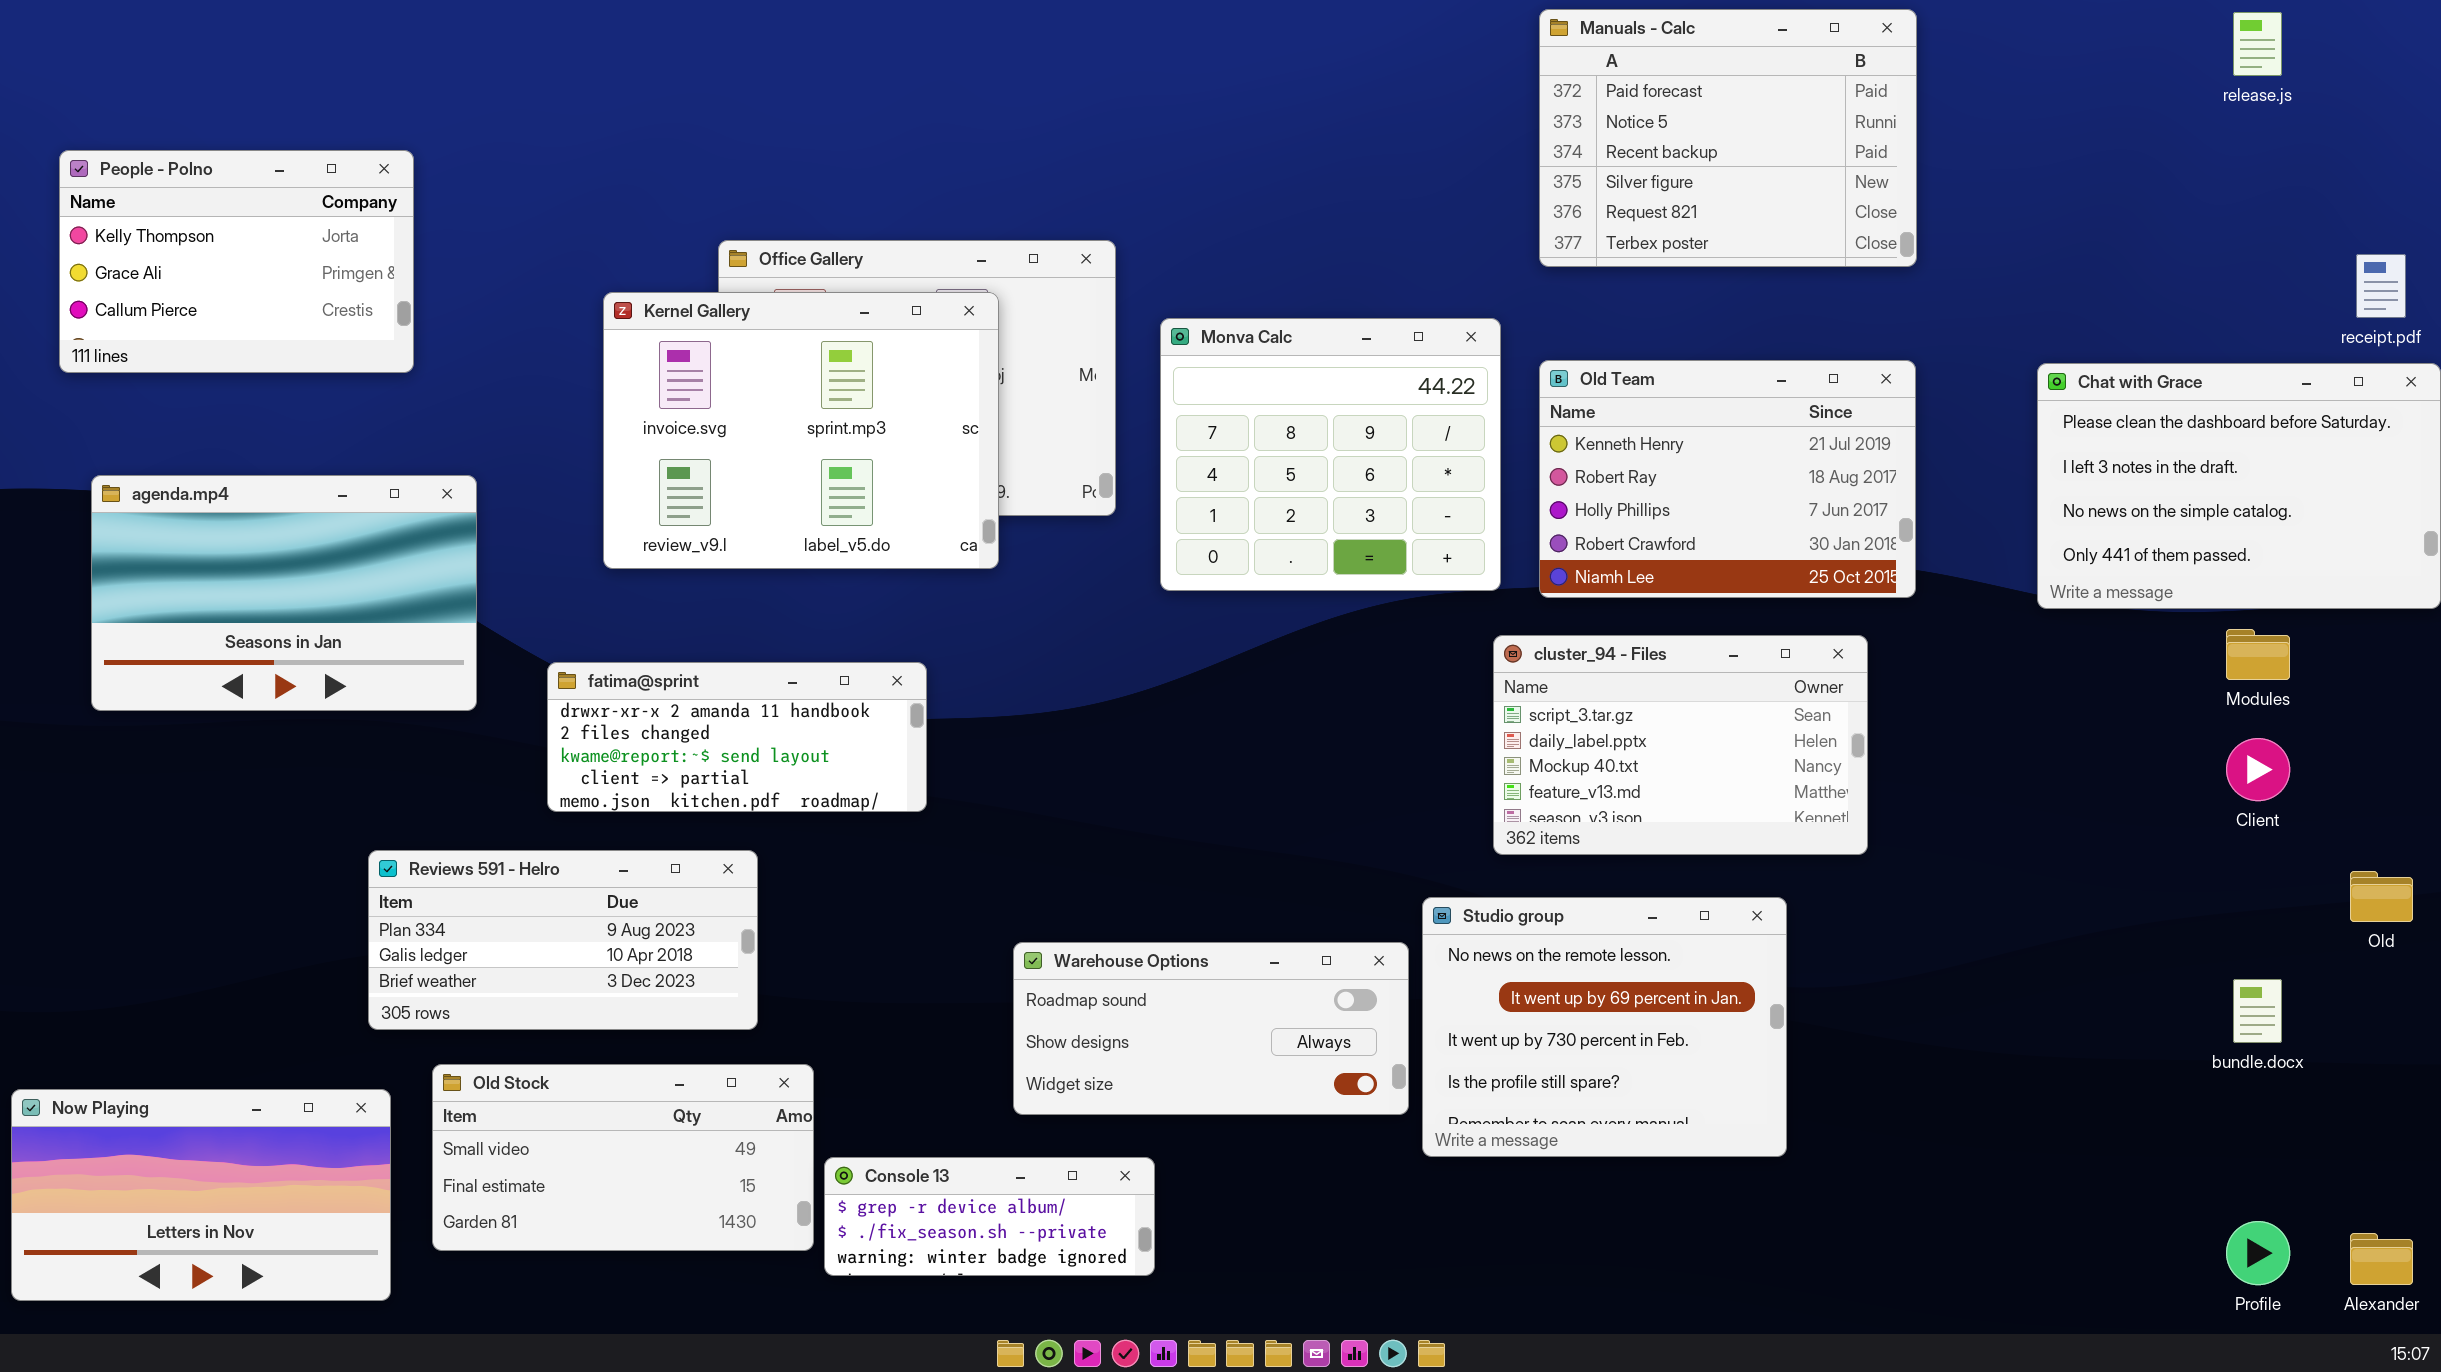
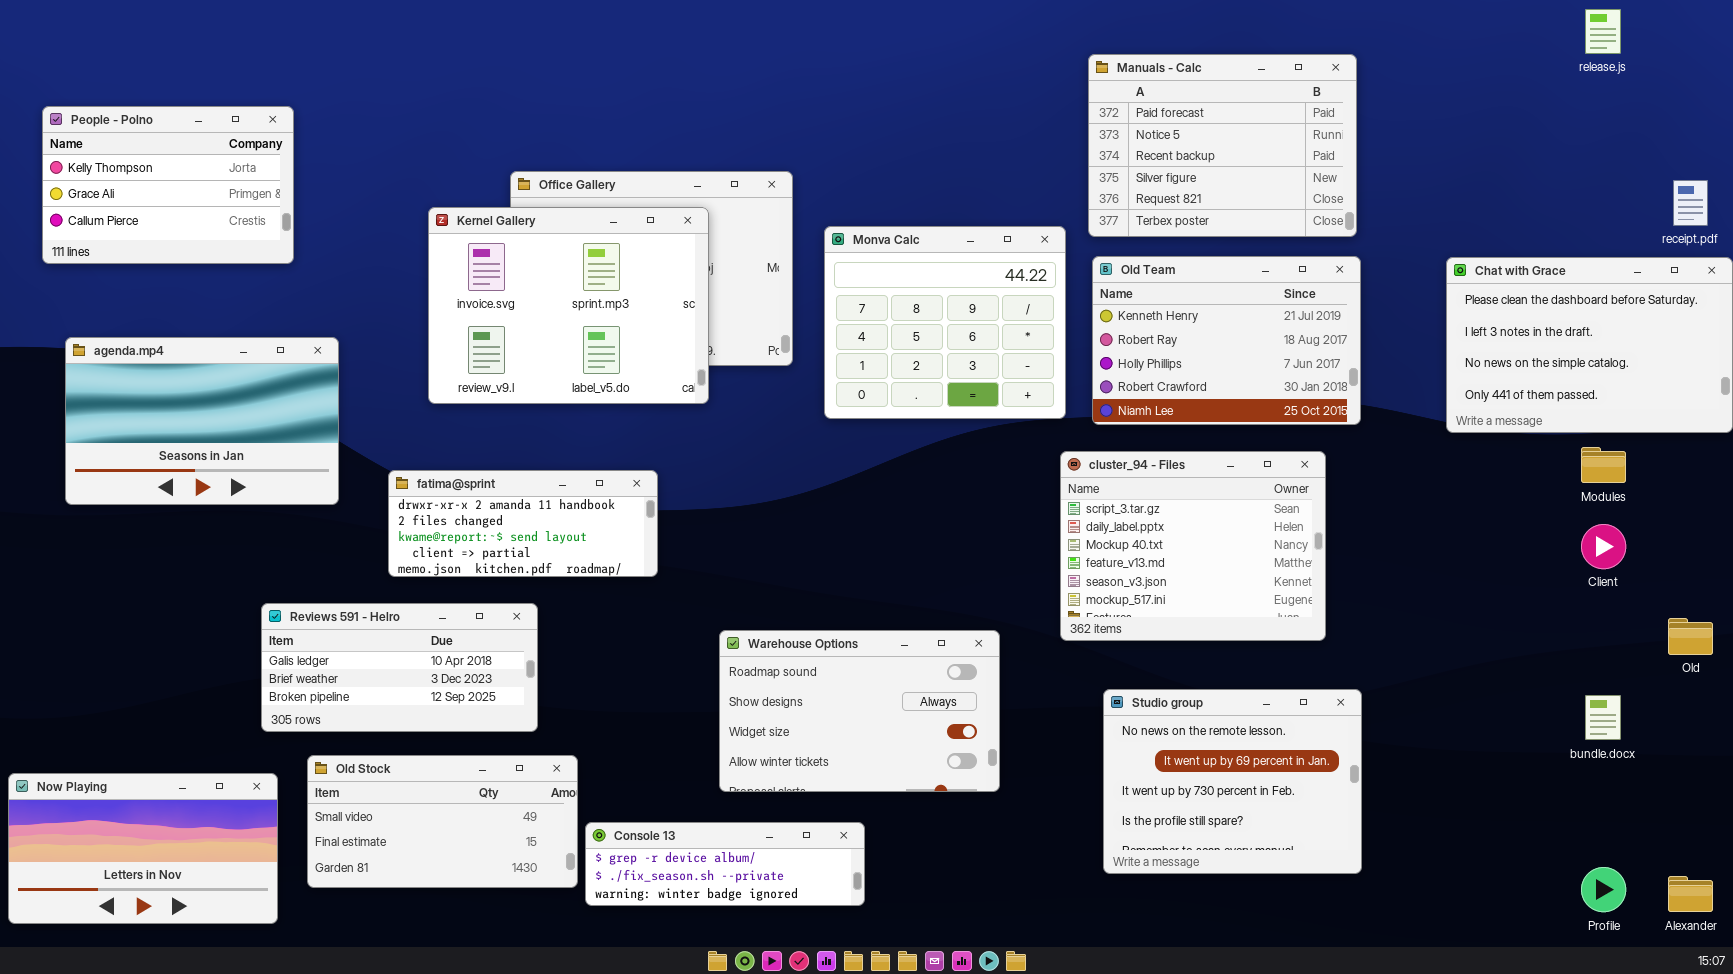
Manuals - Calc: [1539,9,1917,267] -> [1088,54,1357,237], moved
cluster_94 - Files: [1493,635,1868,855] -> [1060,451,1326,641], resized
Reviews 591 - Helro: [368,850,758,1030] -> [261,603,538,732], scrolled down 1 row
Studio group: [1422,897,1787,1157] -> [1103,689,1362,874], moved
Warehouse Options: [1013,942,1409,1115] -> [719,630,1000,792], resized
Console 13: [824,1157,1155,1276] -> [585,822,865,906], resized

